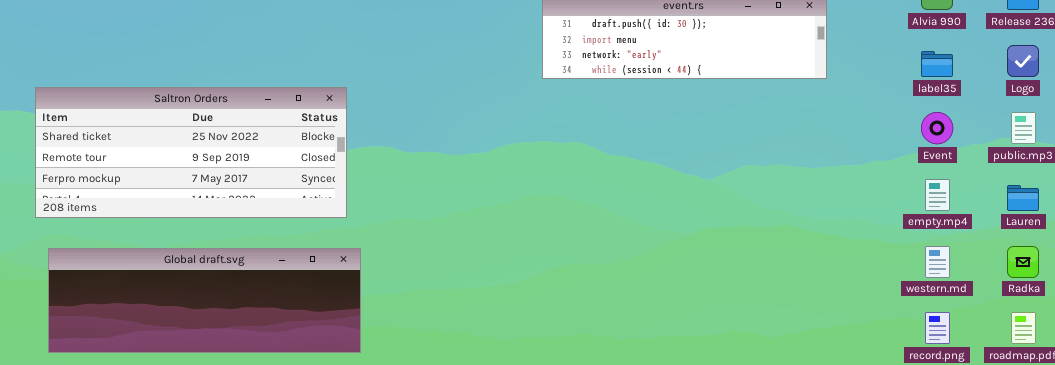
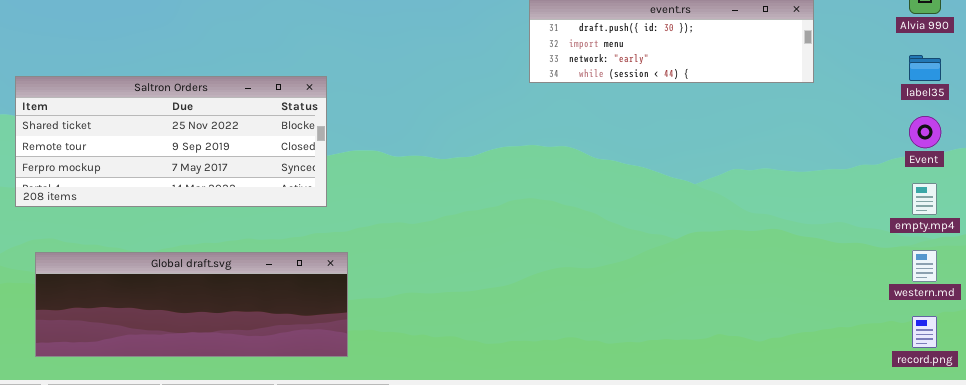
Saltron Orders: [35,87,347,218] -> [15,76,327,207], moved

